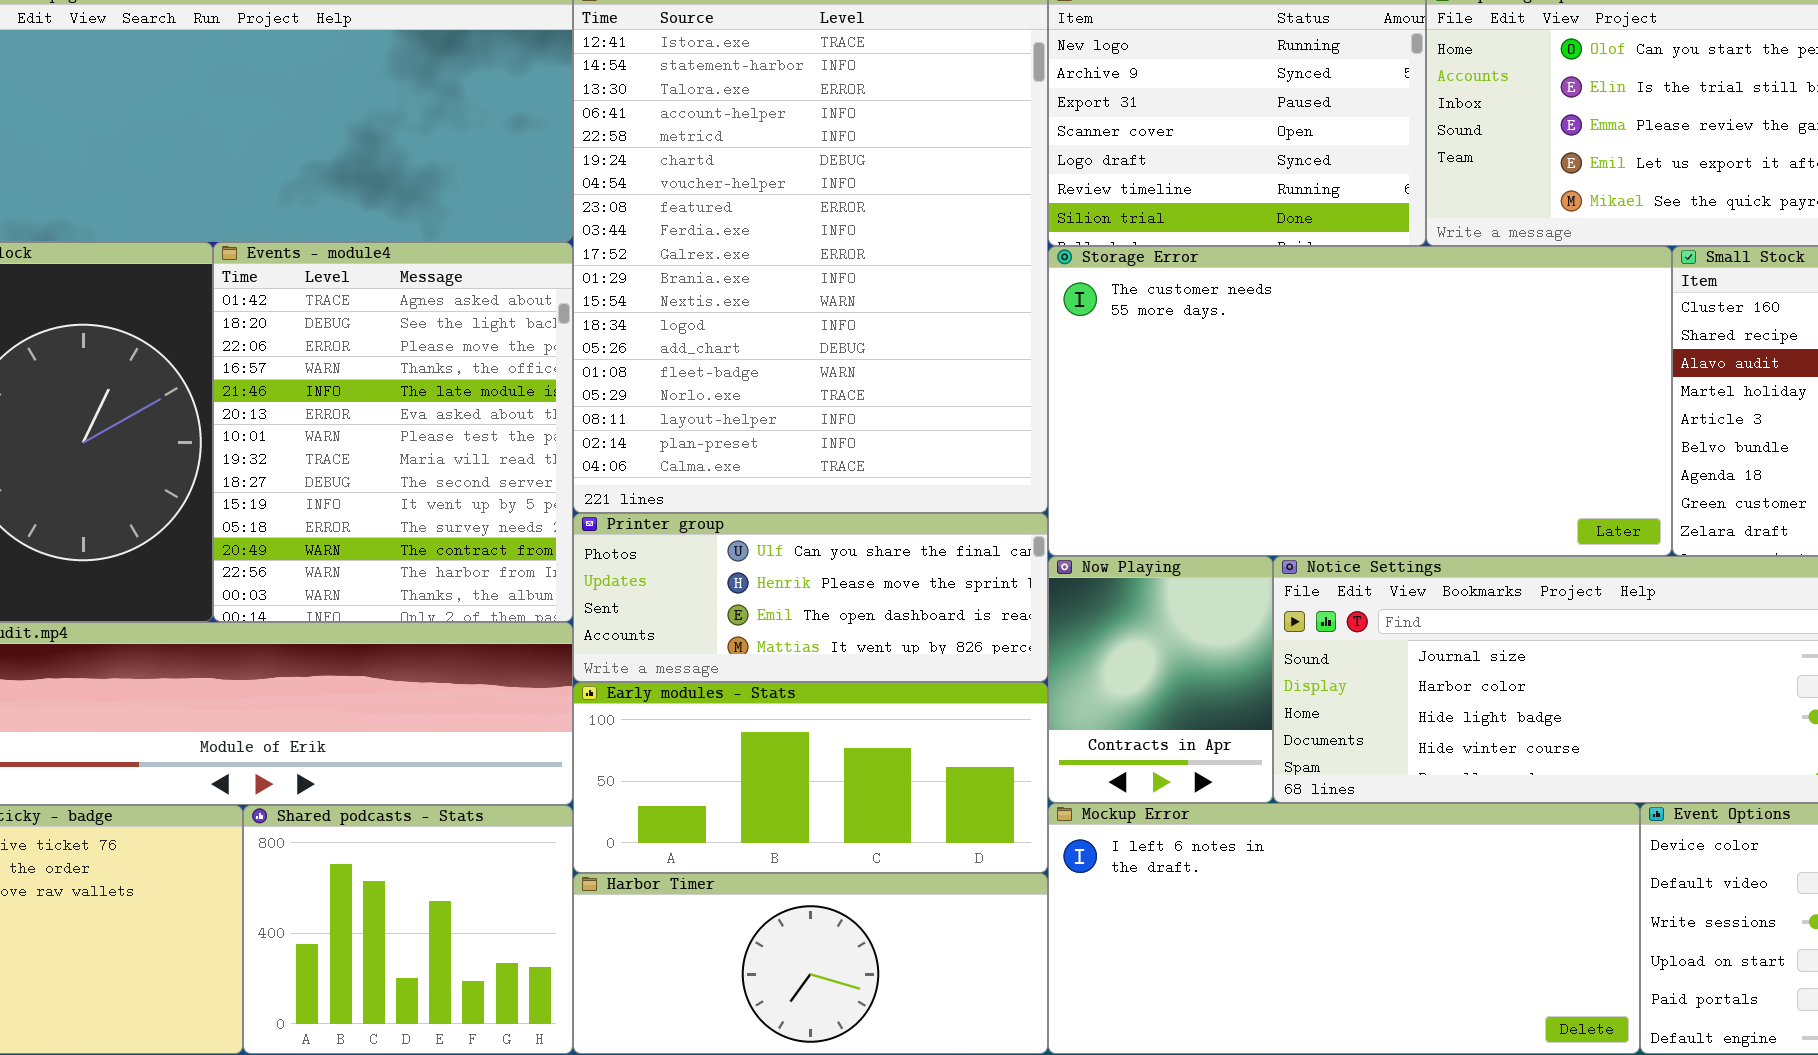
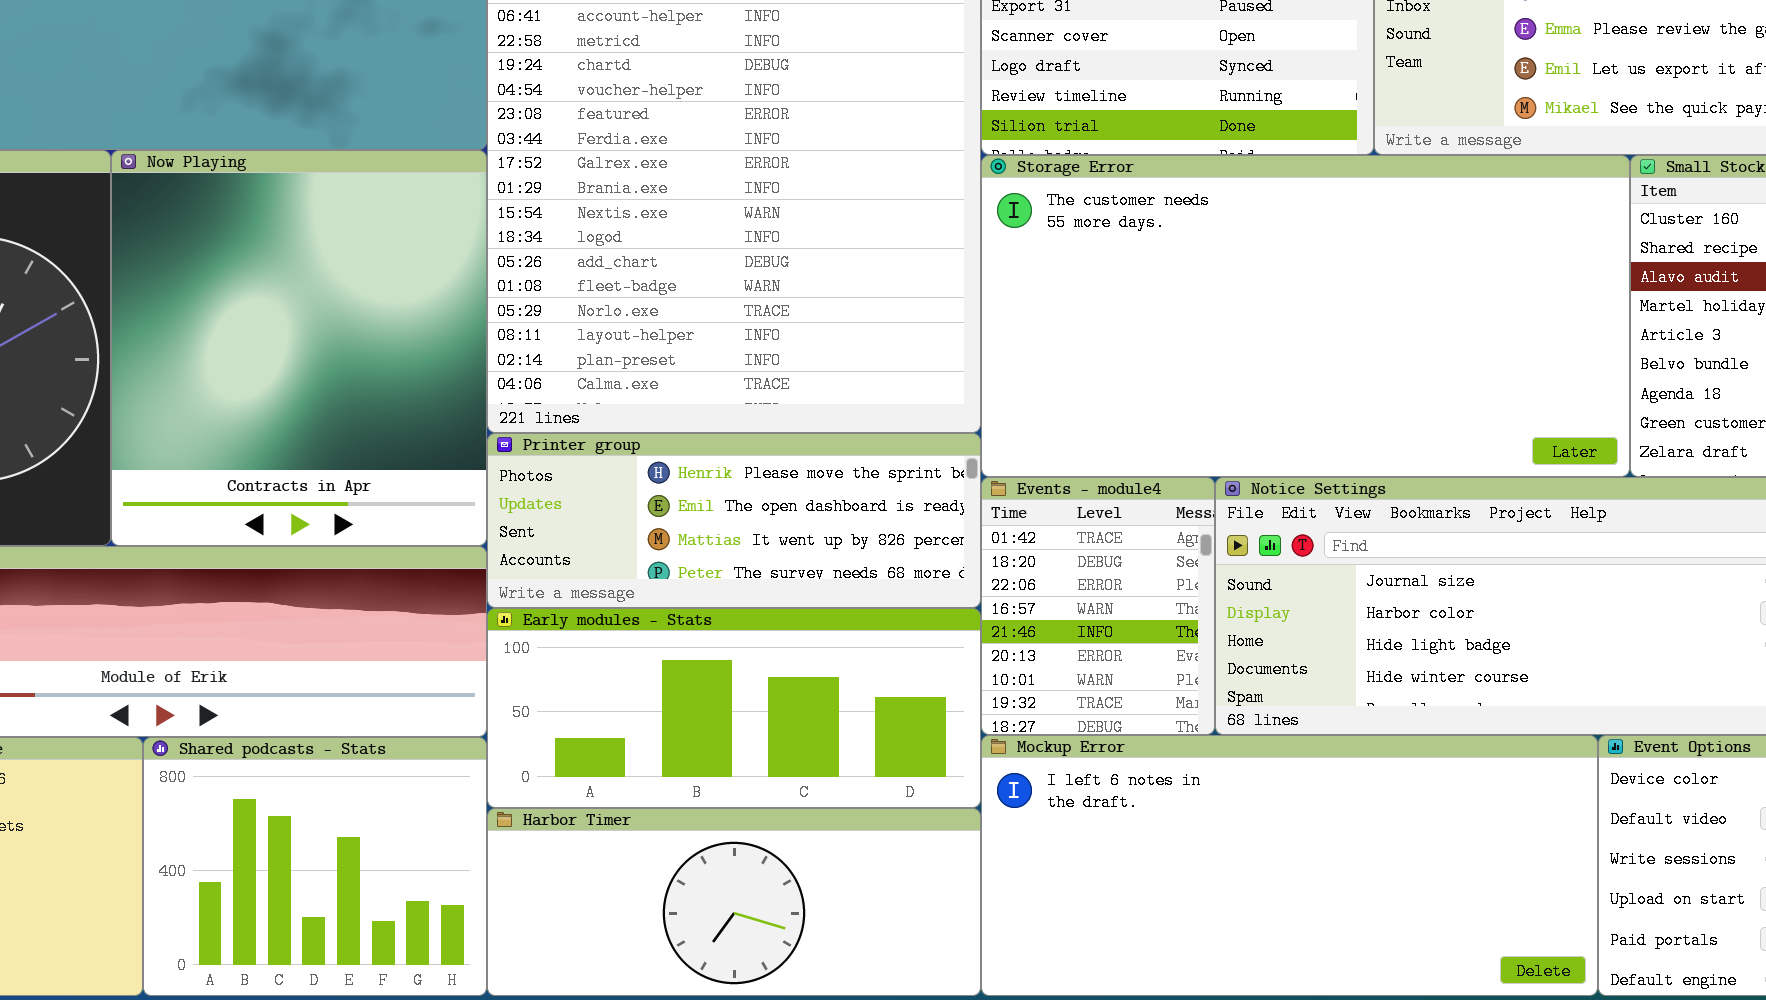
Events - module4: [213,242,573,622] -> [981,477,1215,735], moved, resized
Printer group: [573,513,1048,682] -> [487,433,981,608], scrolled down 1 row
Now Playing: [1048,556,1273,803] -> [111,150,487,546], moved, resized

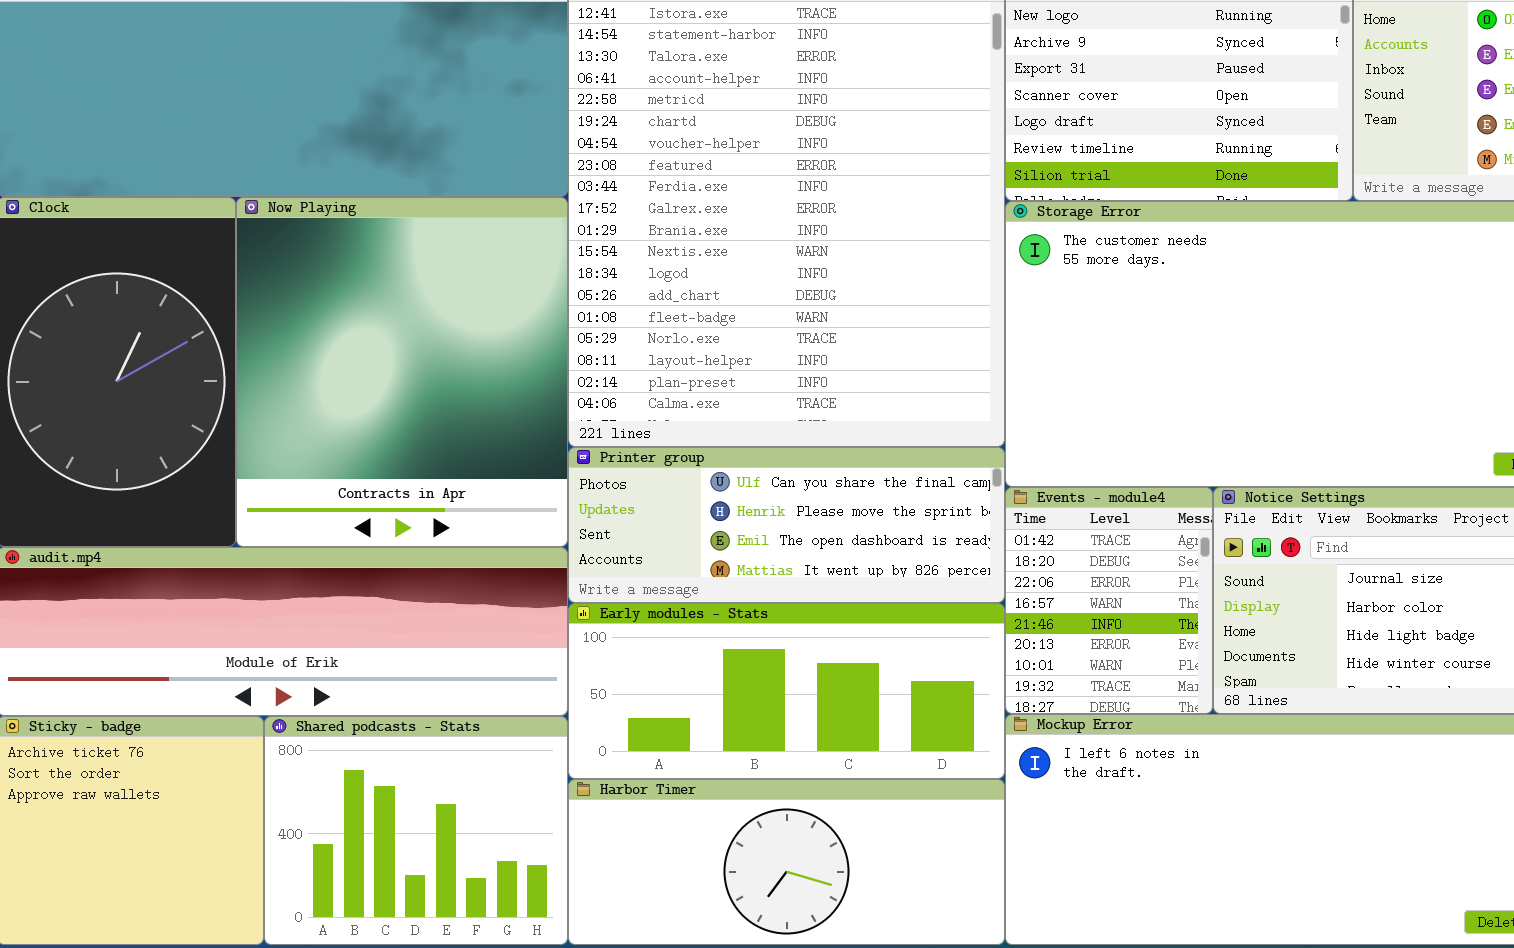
Printer group: [487,433,981,608] -> [568,447,1005,603], scrolled up 1 row

